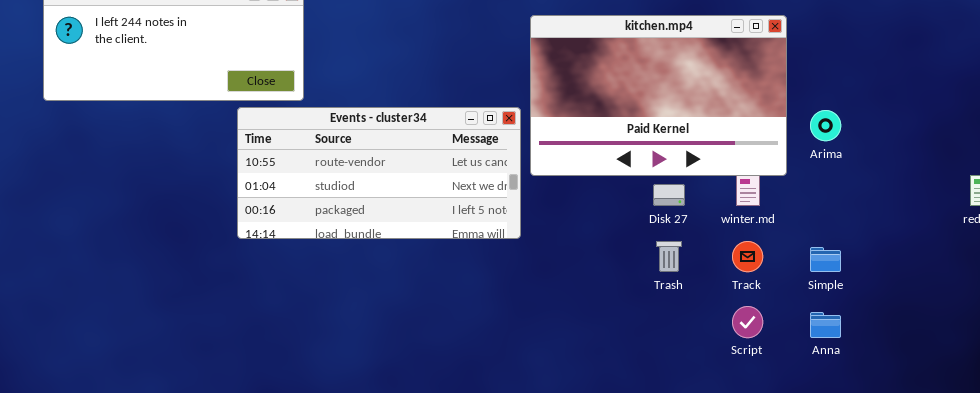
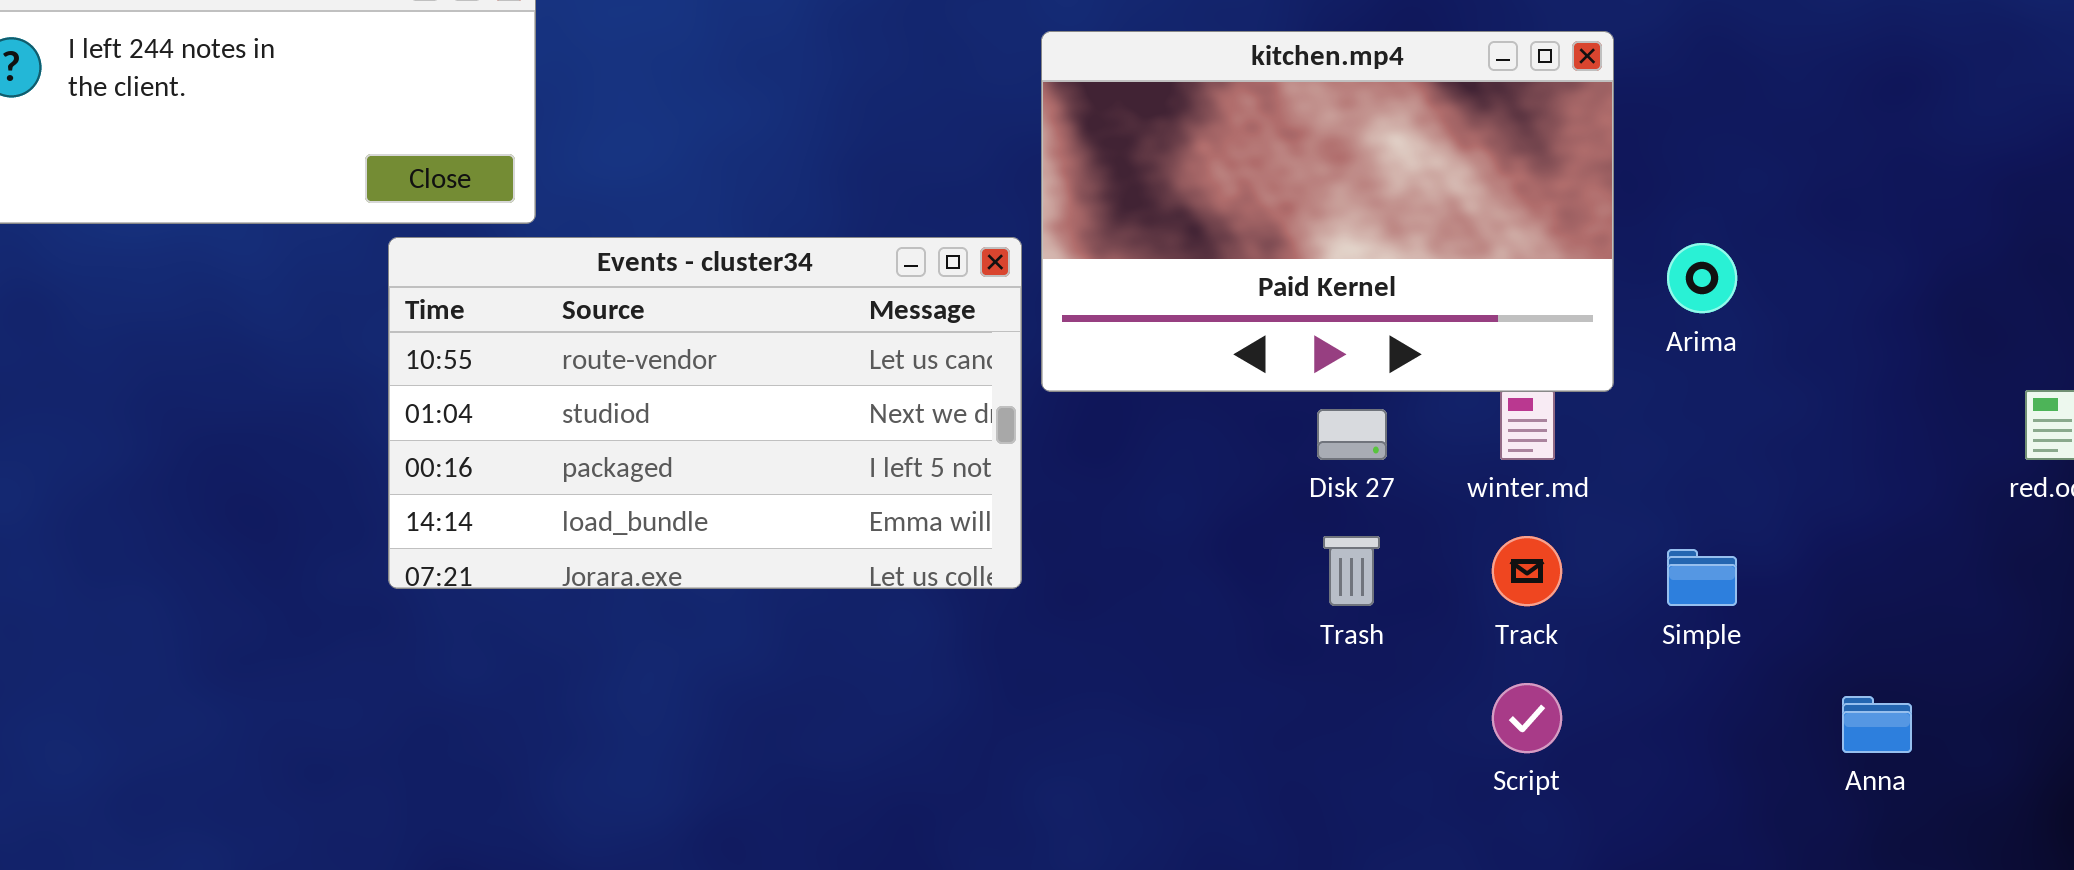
Events - cluster34: [237,107,521,239] -> [388,237,1022,589], resized
Anna: [810,312,841,338] -> [1842,696,1912,753], moved

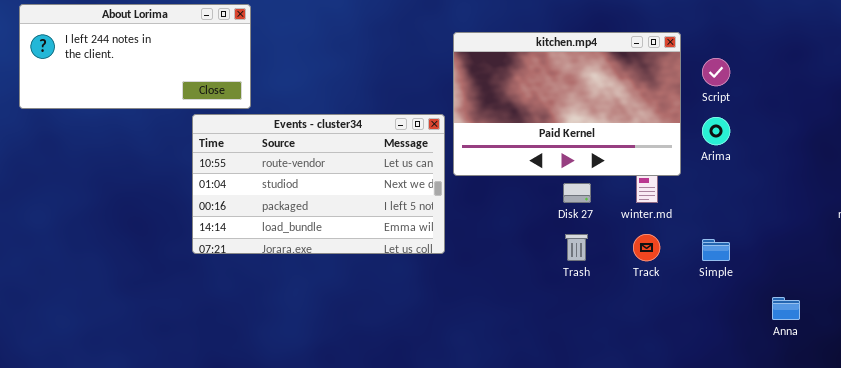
Script: [1492,683,1562,753] -> [702,58,730,86], moved

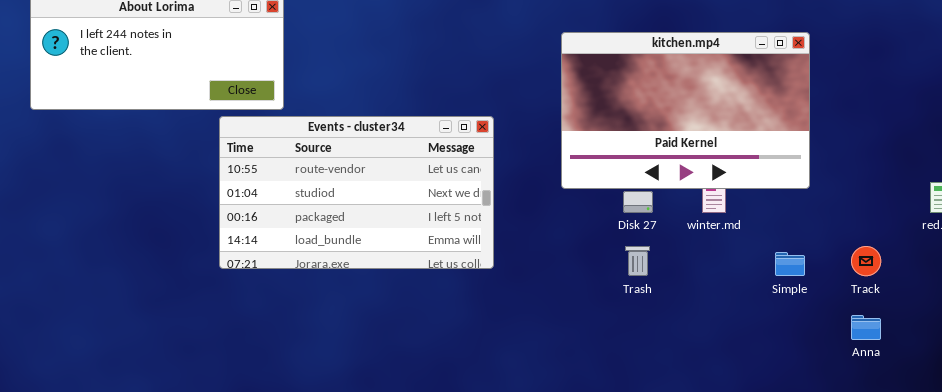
kitchen.mp4: [453,32,681,176] -> [561,32,810,189], moved
Track: [633,234,660,261] -> [851,246,881,276], moved

